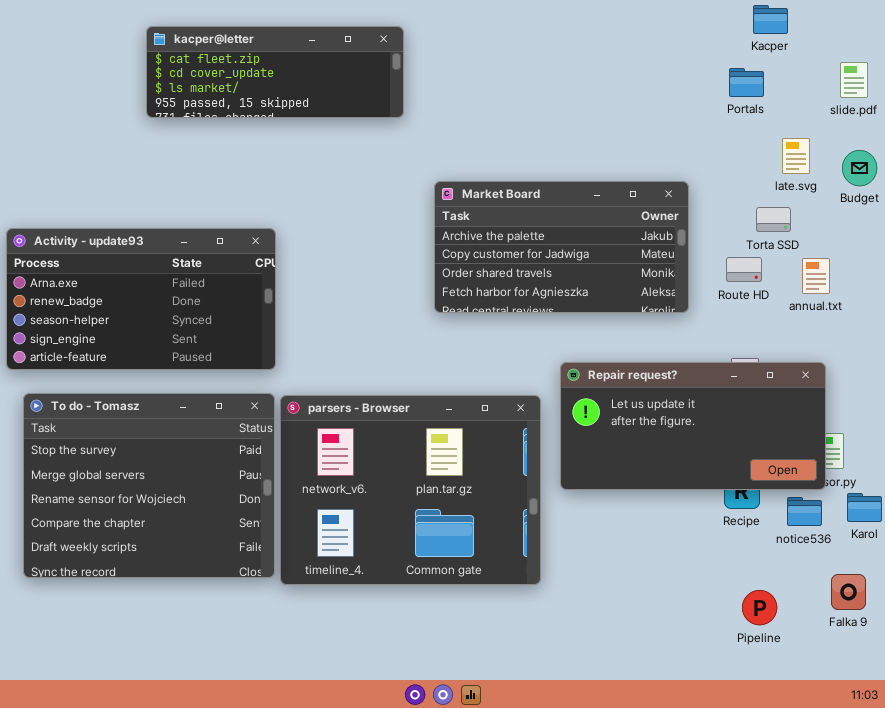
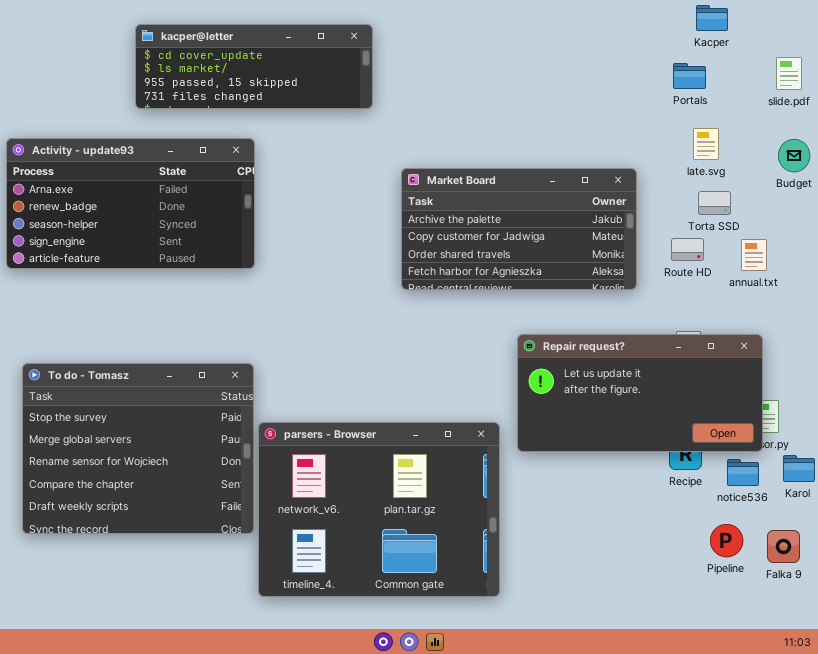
kacper@letter: [146,26,404,118] -> [135,24,373,109], scrolled down 1 row
late.svg: [782,138,810,174] -> [693,128,719,160], moved
Activity - update93: [6,228,276,370] -> [6,138,255,269], moved
parsers - Browser: [280,395,541,585] -> [258,422,500,597], moved
Pipeline: [742,590,777,625] -> [710,524,743,557], moved

